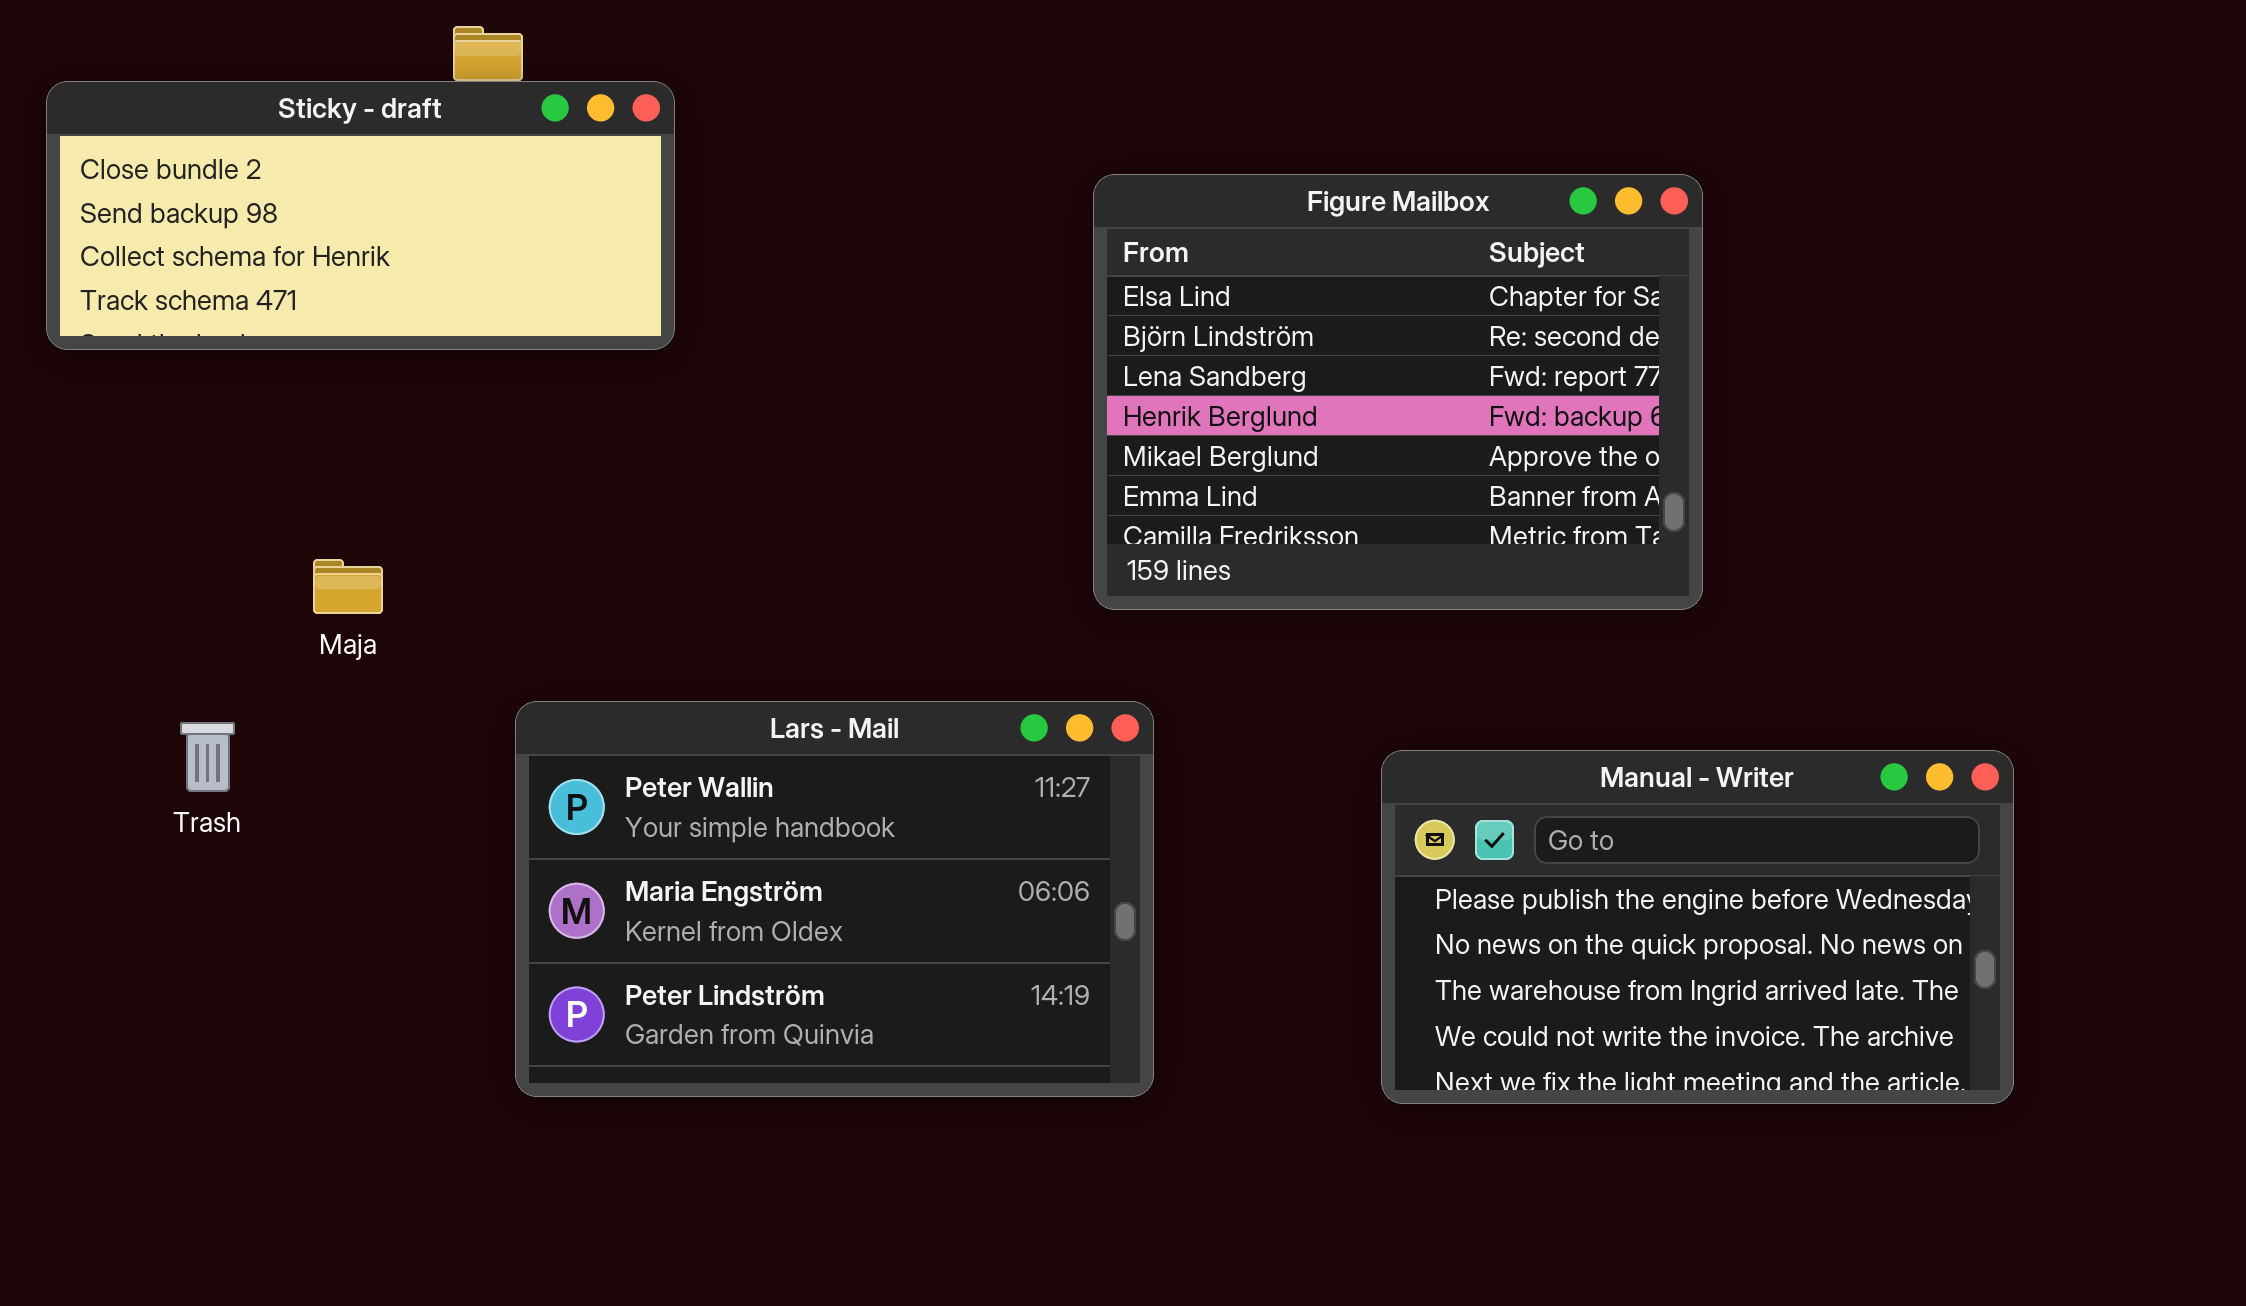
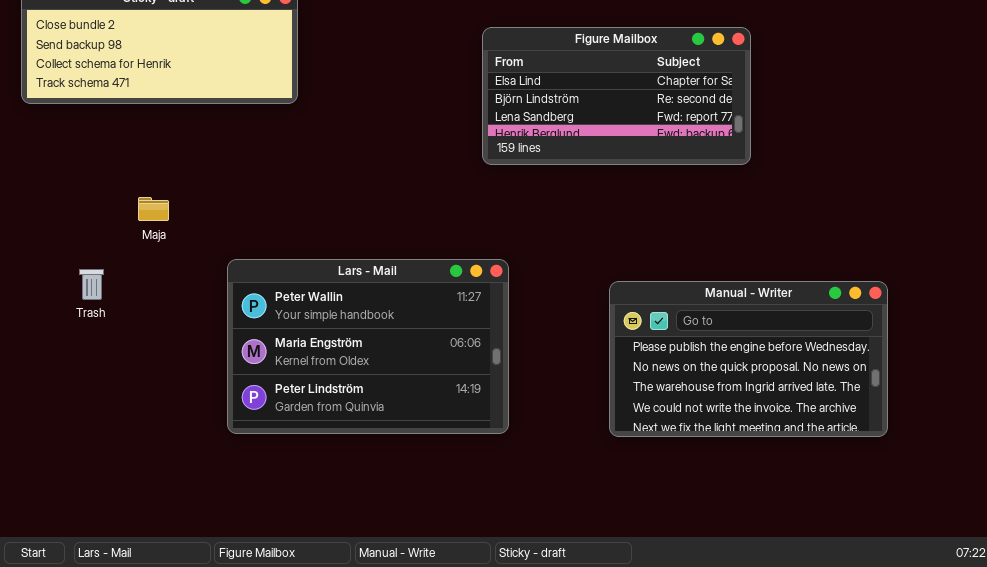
Figure Mailbox: [1093,174,1703,610] -> [482,27,751,165], resized

